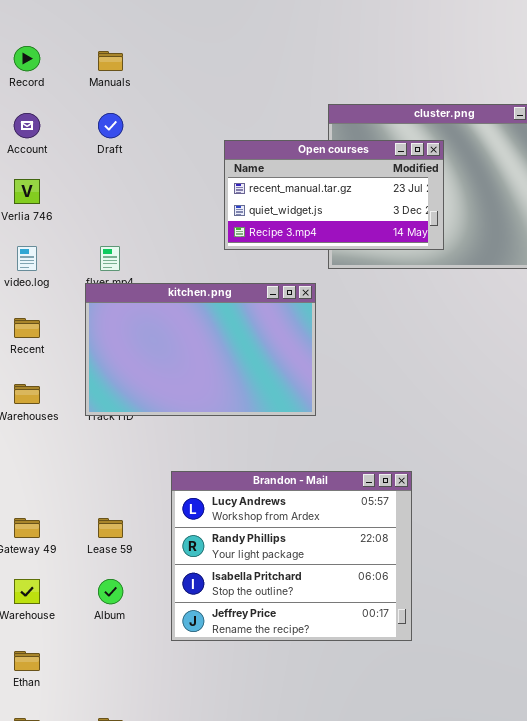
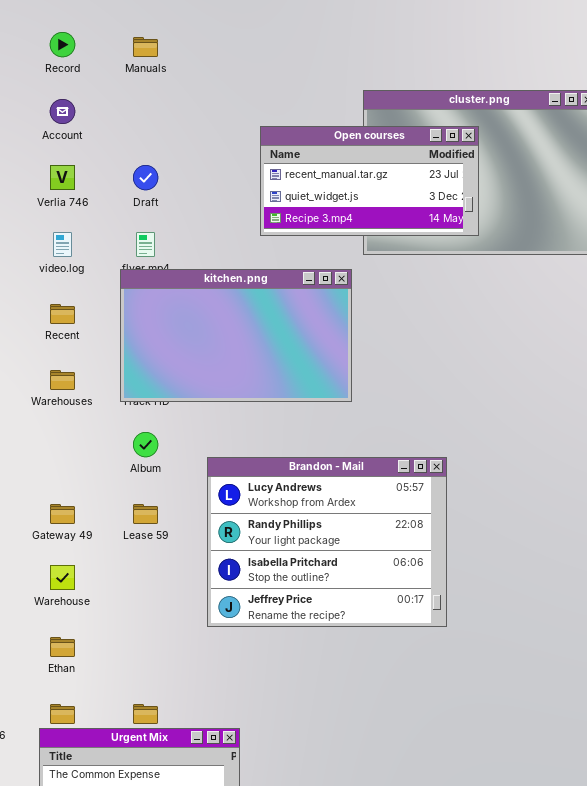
Draft: [98,113,123,138] -> [133,165,158,190], moved
Album: [98,579,123,604] -> [133,432,158,457], moved

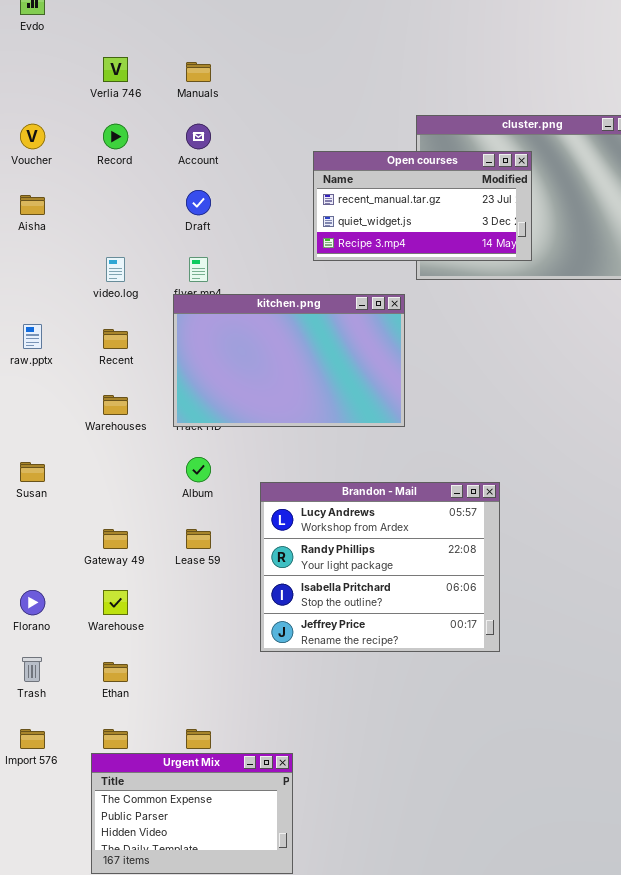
Record: [50,32,75,57] -> [103,124,128,149], moved
Account: [50,99,75,124] -> [186,124,211,149], moved
Verlia 746: [50,165,75,190] -> [103,57,128,82], moved

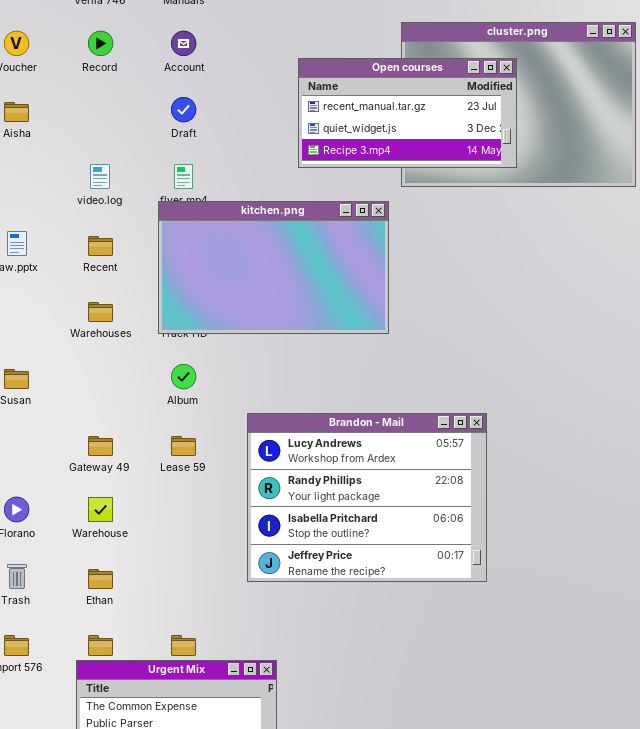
Brandon - Mail: [260,482,500,652] -> [247,413,487,582], moved

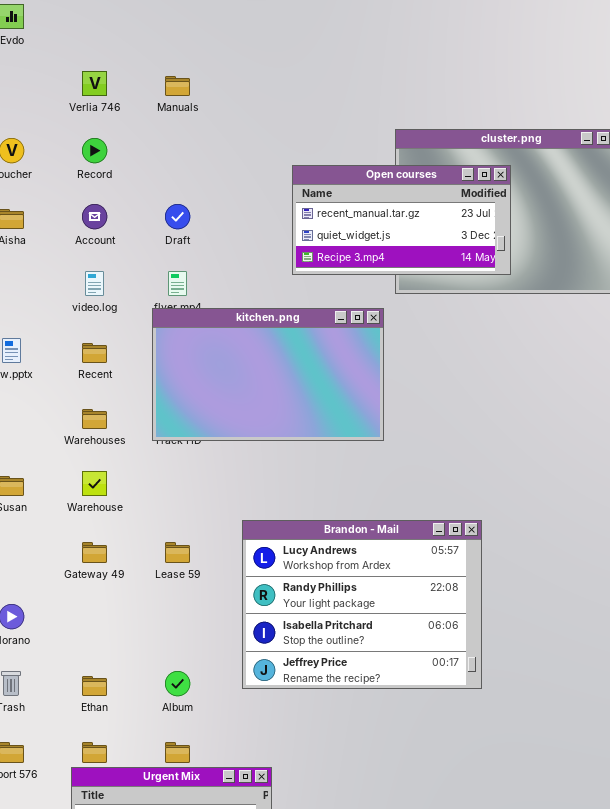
Account: [171,31,196,56] -> [82,204,107,229], moved
Album: [171,364,196,389] -> [165,671,190,696], moved
Warehouse: [88,497,113,522] -> [82,471,107,496], moved

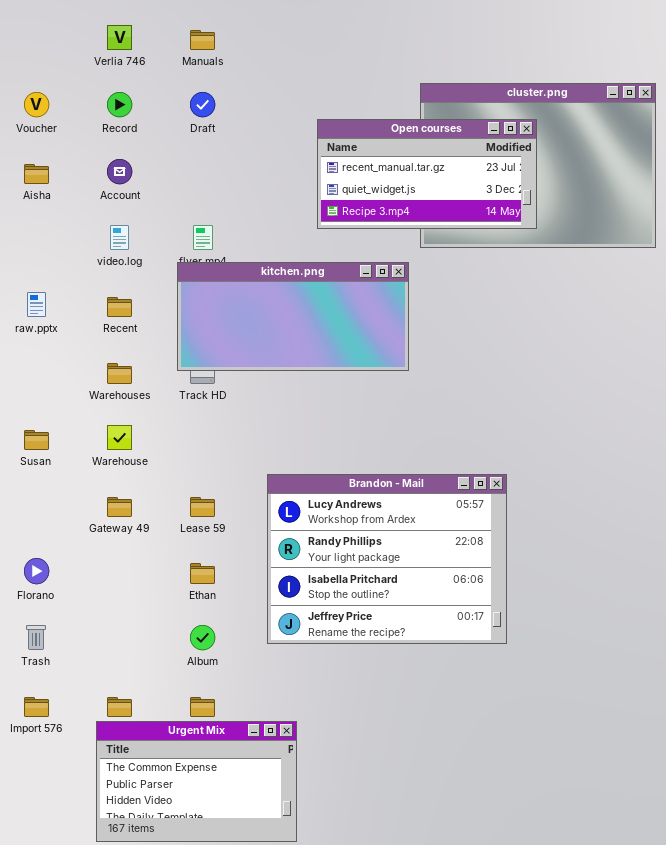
Draft: [165,204,190,229] -> [190,92,215,117], moved
kitchen.png: [152,308,384,441] -> [177,262,409,371], resized
Ethan: [82,676,107,696] -> [190,563,215,584], moved

